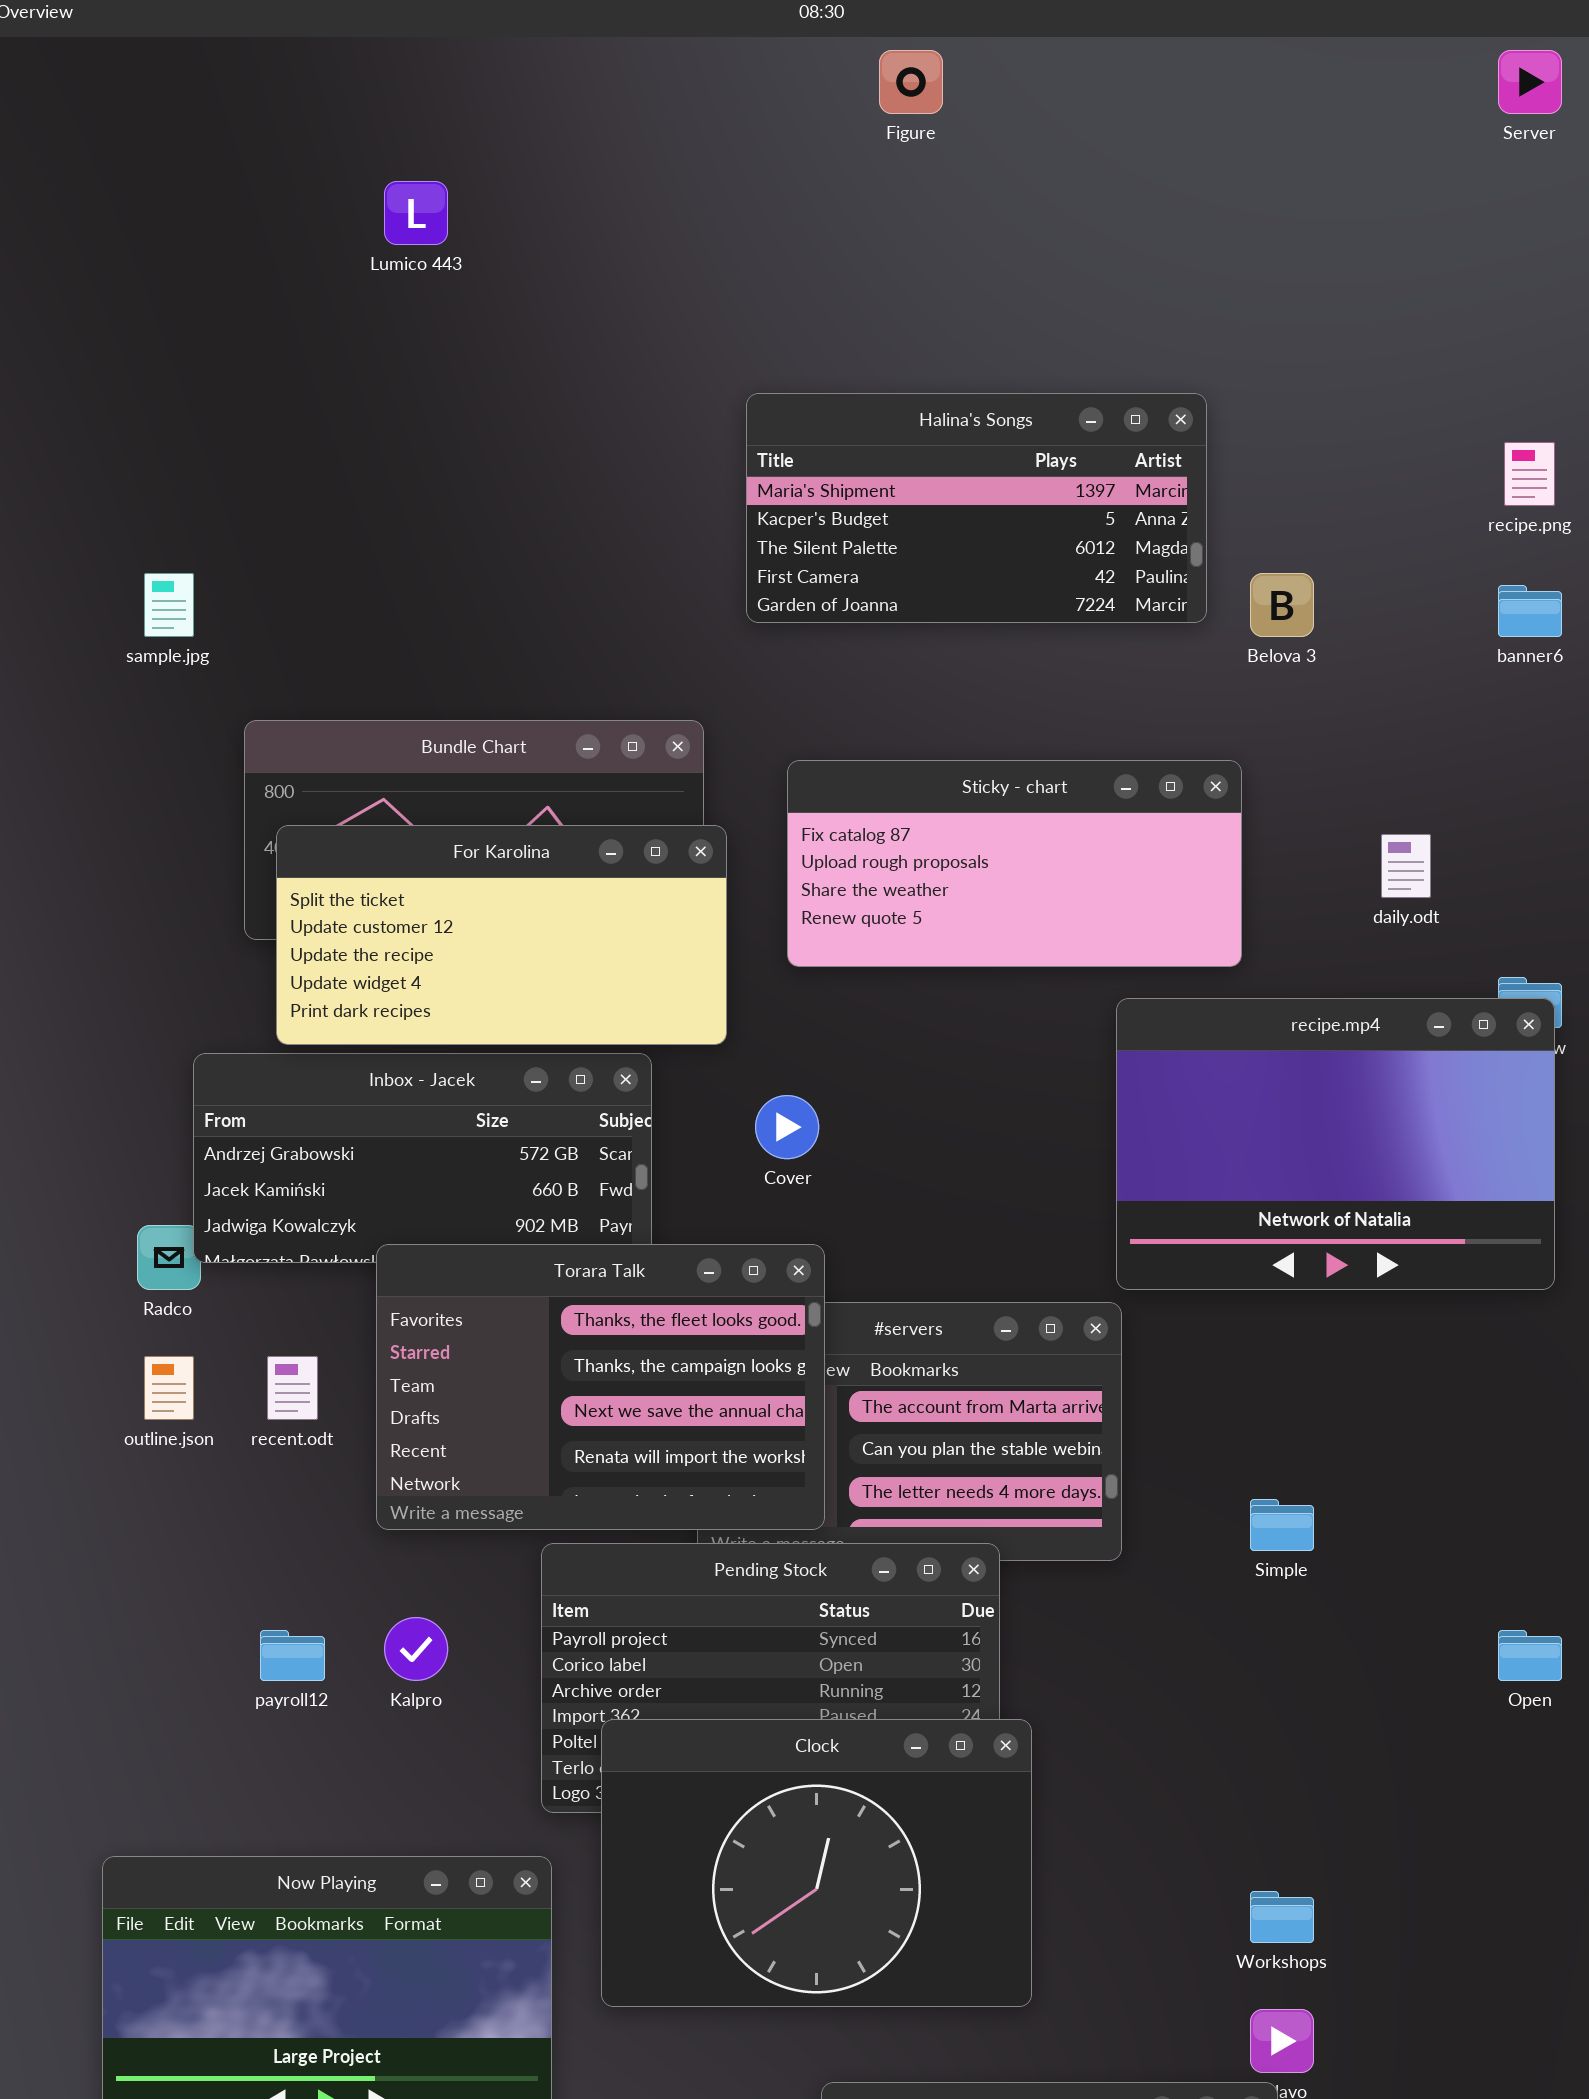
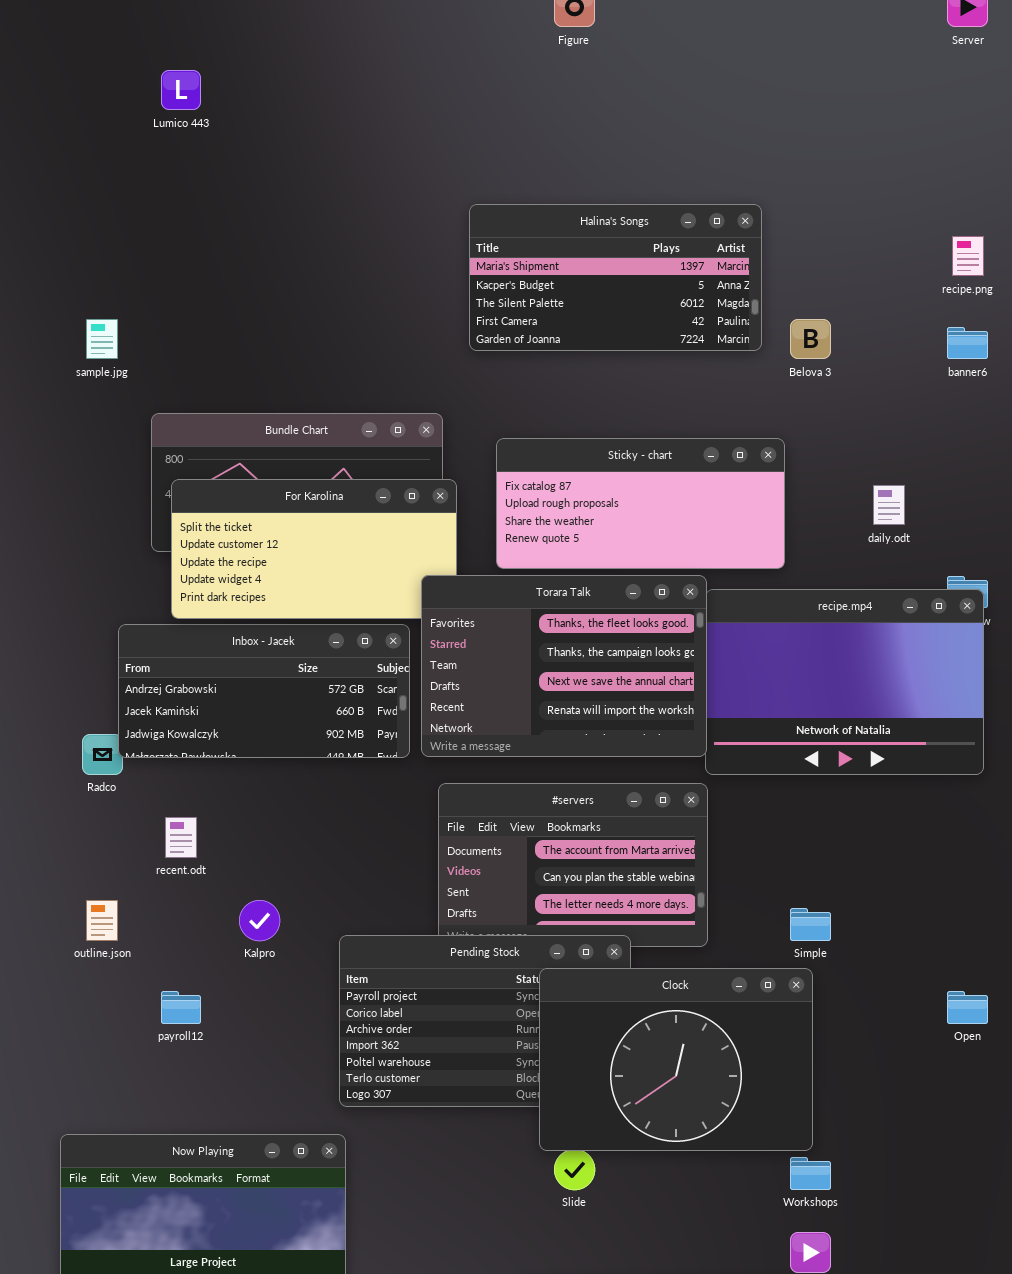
Lumico 443: [384,181,448,245] -> [161,70,201,110], moved
Torara Talk: [376,1244,825,1530] -> [421,575,707,757], moved
outline.json: [144,1356,194,1420] -> [86,900,118,941], moved
Kalpro: [384,1617,448,1681] -> [239,900,280,941], moved
Clock: [601,1719,1032,2007] -> [539,968,813,1151], moved

